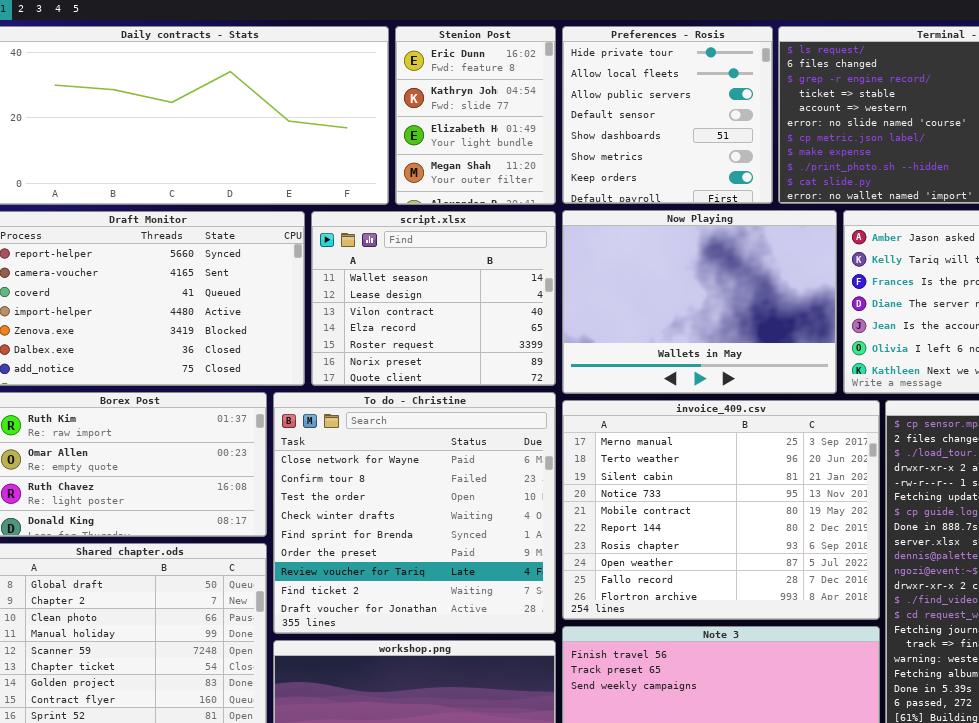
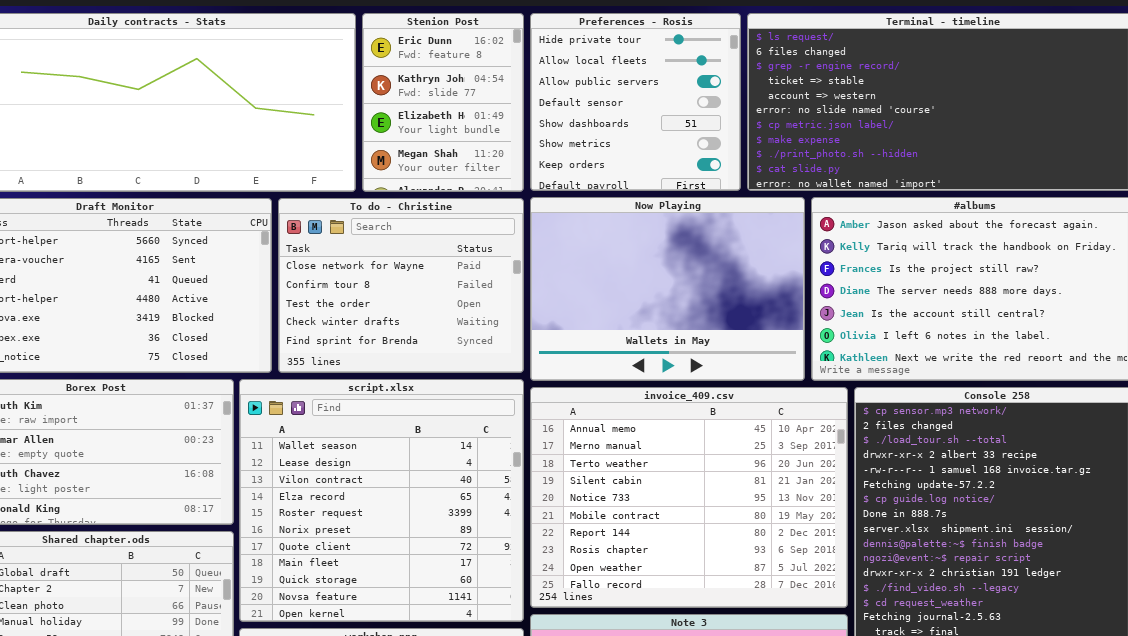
script.xlsx: [311,211,556,386] -> [239,379,524,622], moved, resized
To do - Christine: [273,392,556,634] -> [278,198,524,373], moved, resized
invoice_409.csv: [562,400,880,620] -> [530,387,848,608], scrolled up 1 row

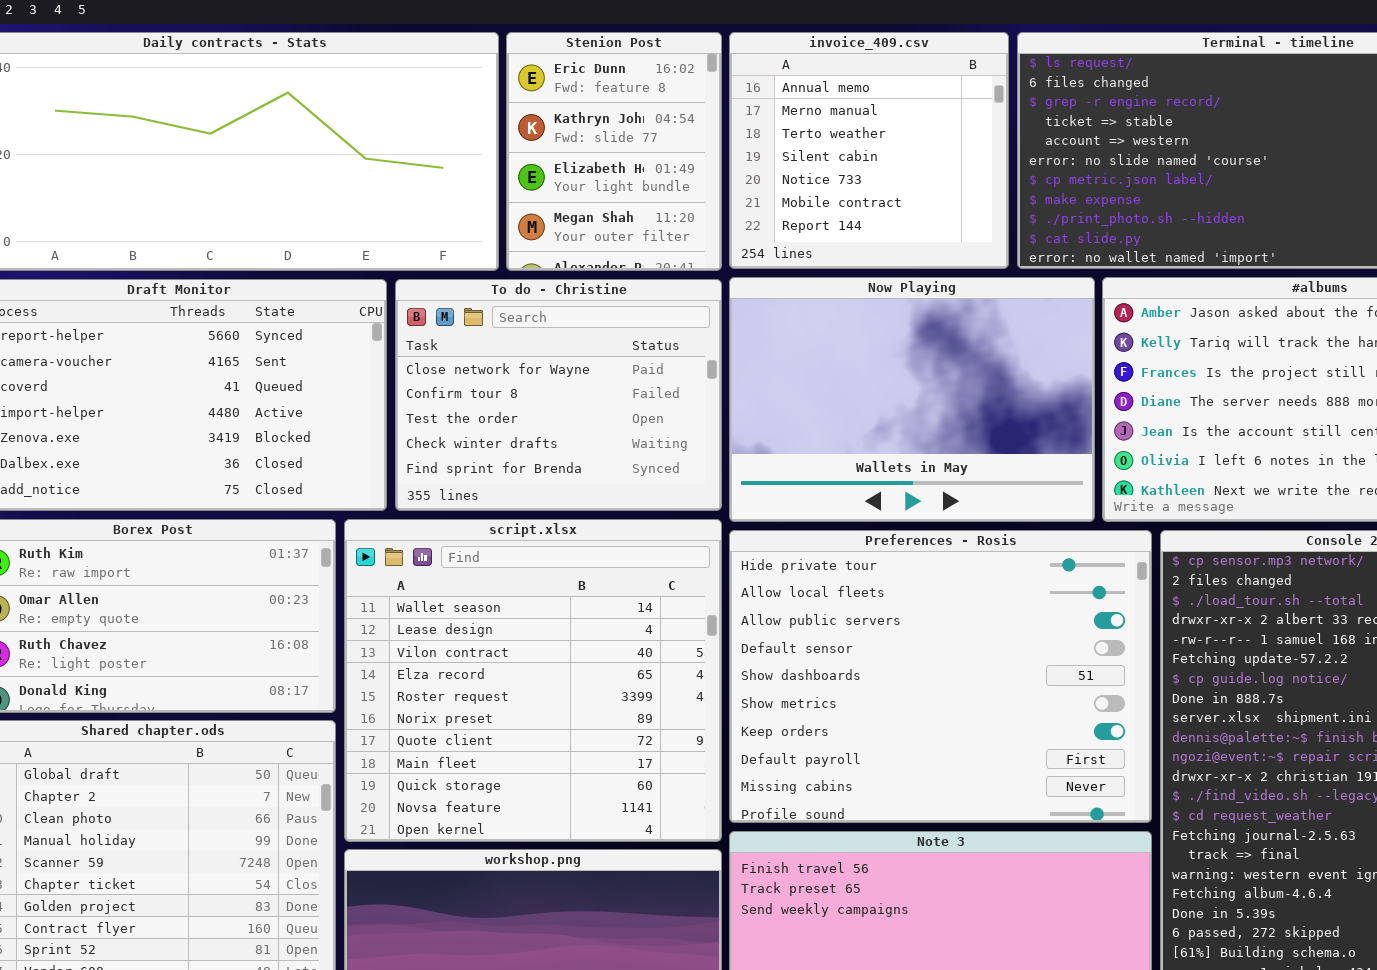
Preferences - Rosis: [530,13,741,191] -> [729,530,1152,823], moved, resized
invoice_409.csv: [530,387,848,608] -> [729,32,1009,269], moved, resized

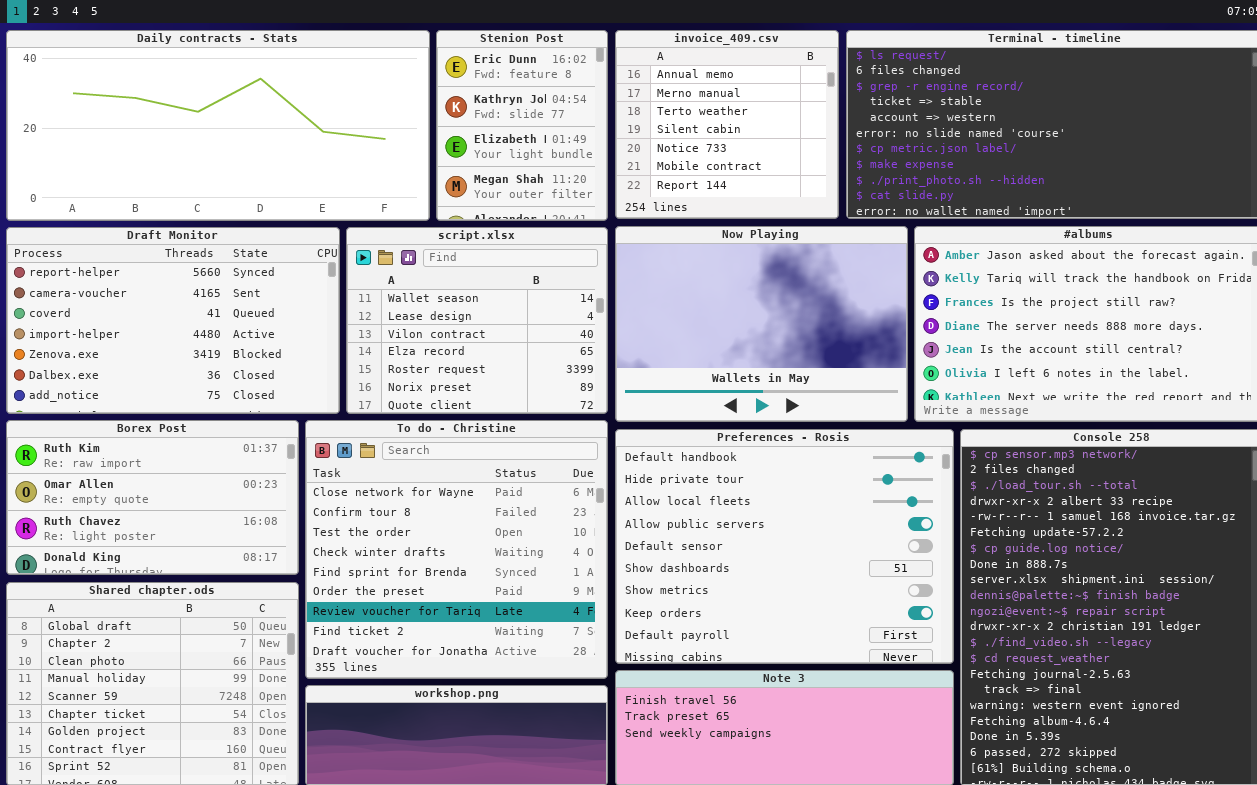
To do - Christine: [395,279,722,511] -> [305,420,608,679], moved, resized
script.xlsx: [344,519,722,842] -> [346,227,608,414], moved, resized
Preferences - Rosis: [729,530,1152,823] -> [615,429,954,664], scrolled up 1 row

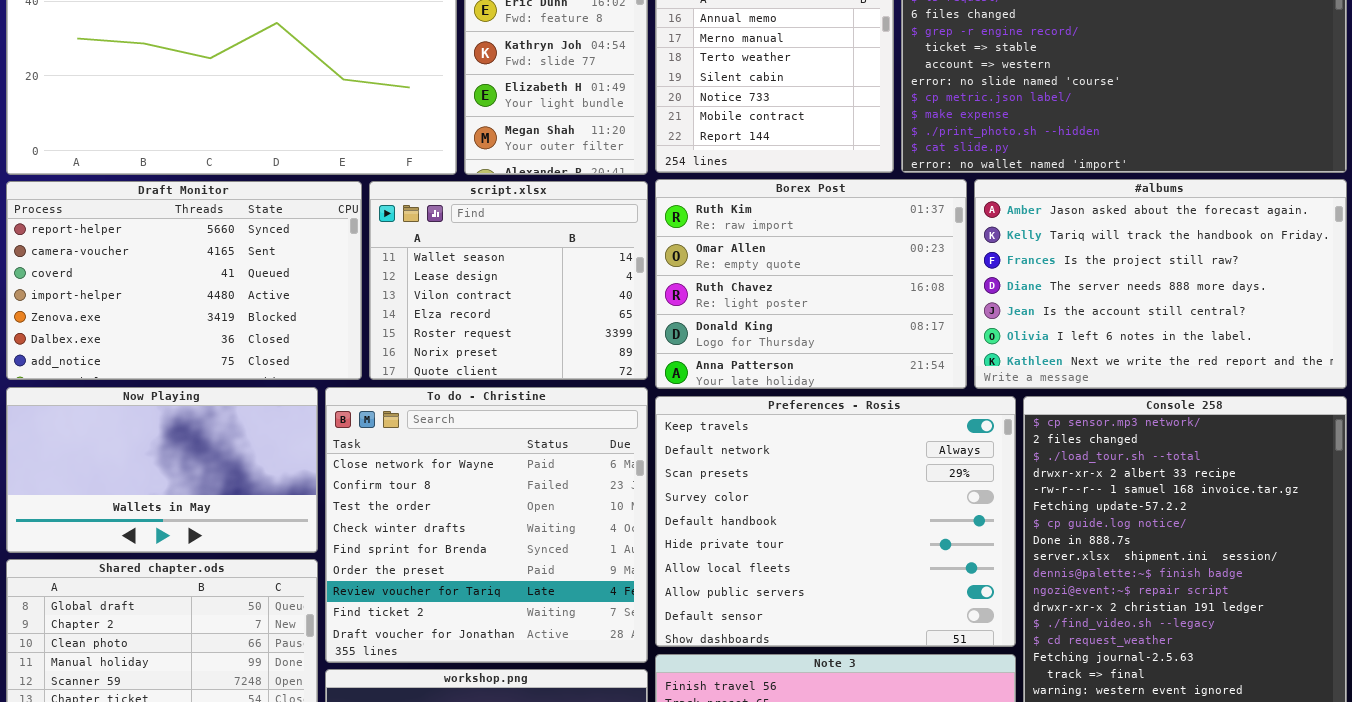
Now Playing: [615,226,908,422] -> [6,387,318,553], moved, resized
Borex Post: [6,420,299,575] -> [655,179,967,389], moved, resized
Preferences - Rosis: [615,429,954,664] -> [655,396,1016,647], scrolled up 4 rows

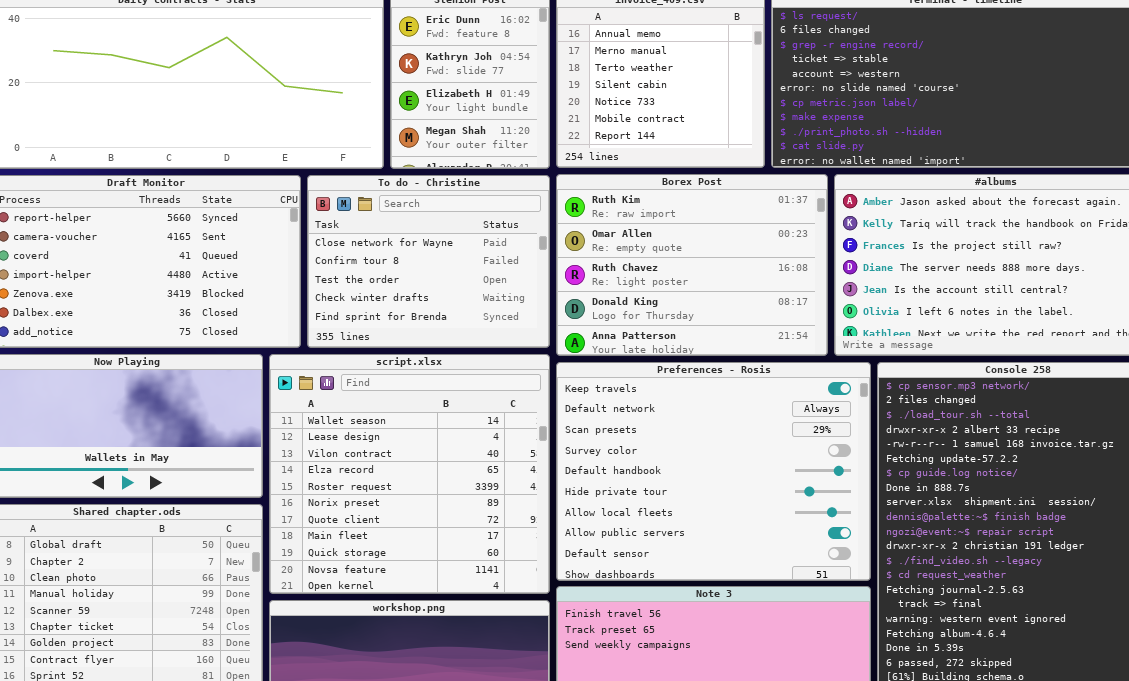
script.xlsx: [369,181,648,380] -> [269,354,550,594], moved, resized
To do - Christine: [325,387,648,663] -> [307,175,550,348], moved, resized

